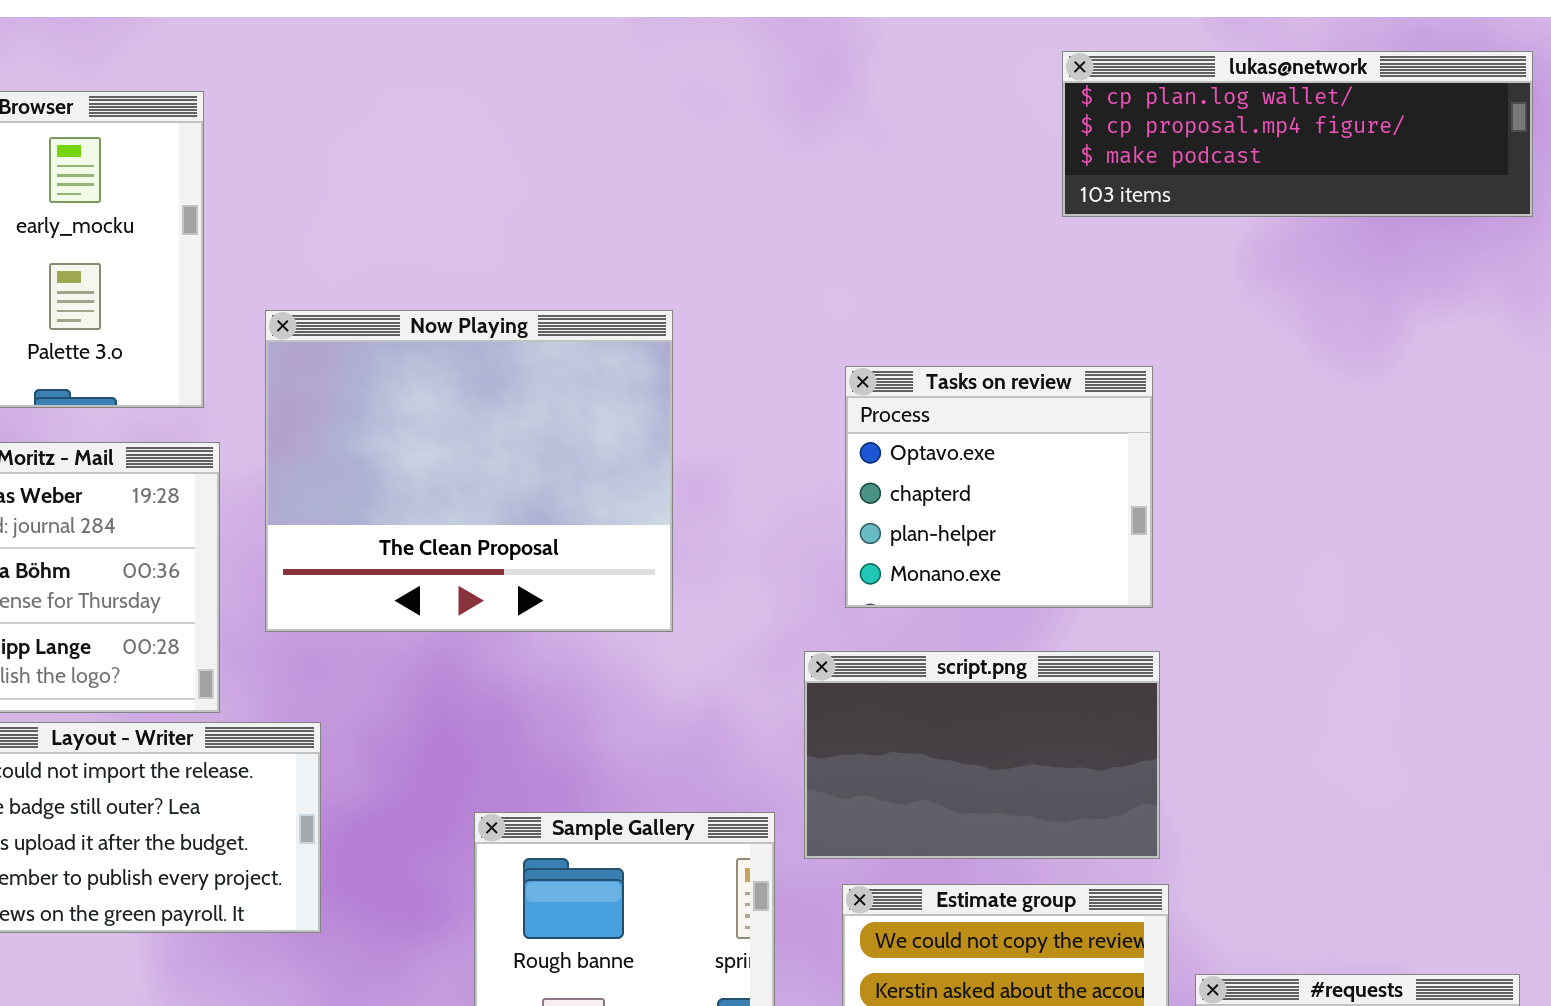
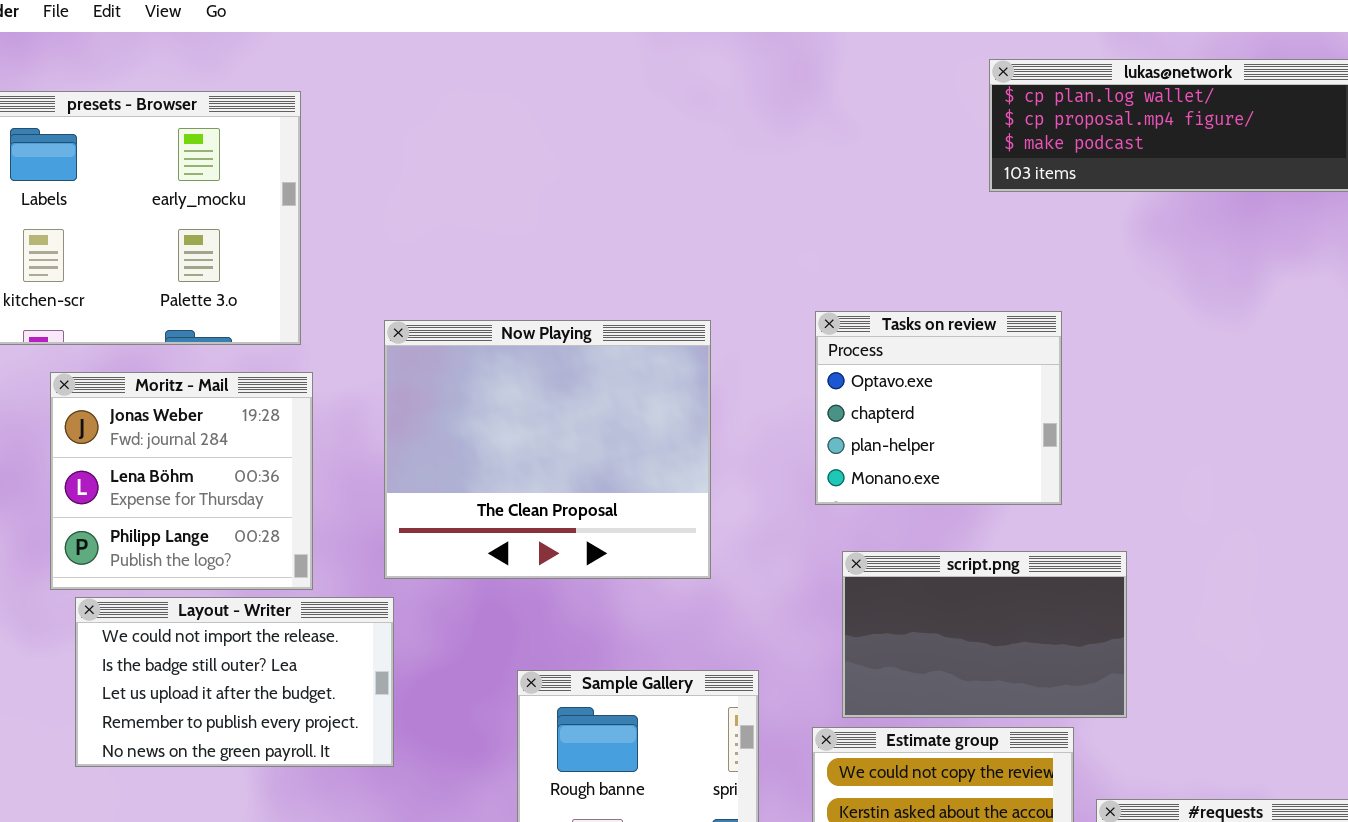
Now Playing: [265,310,673,632] -> [384,320,711,579], moved
script.png: [804,651,1160,859] -> [842,551,1127,718], moved

